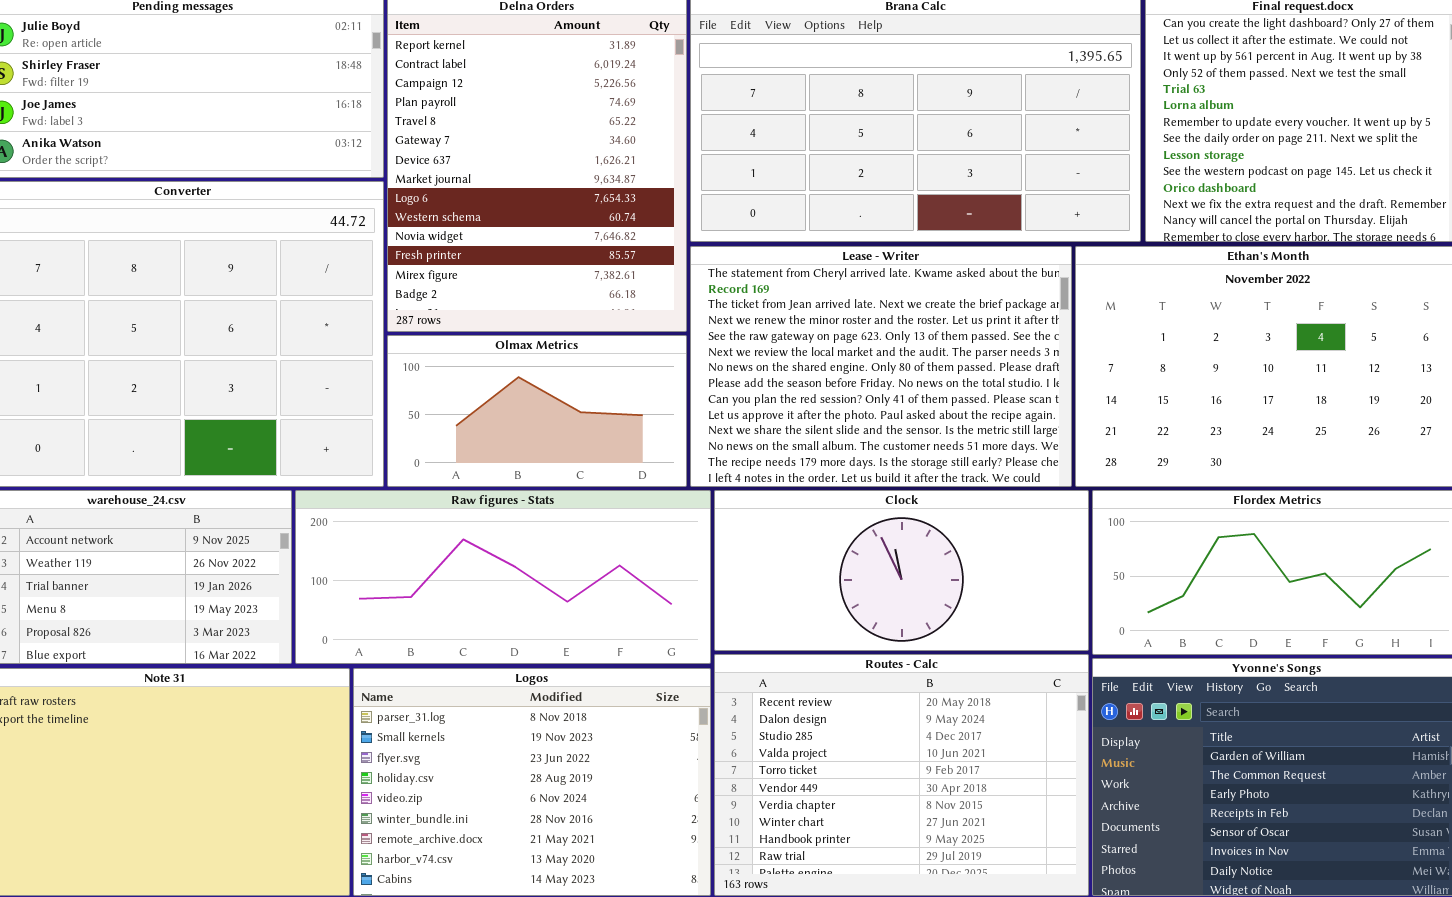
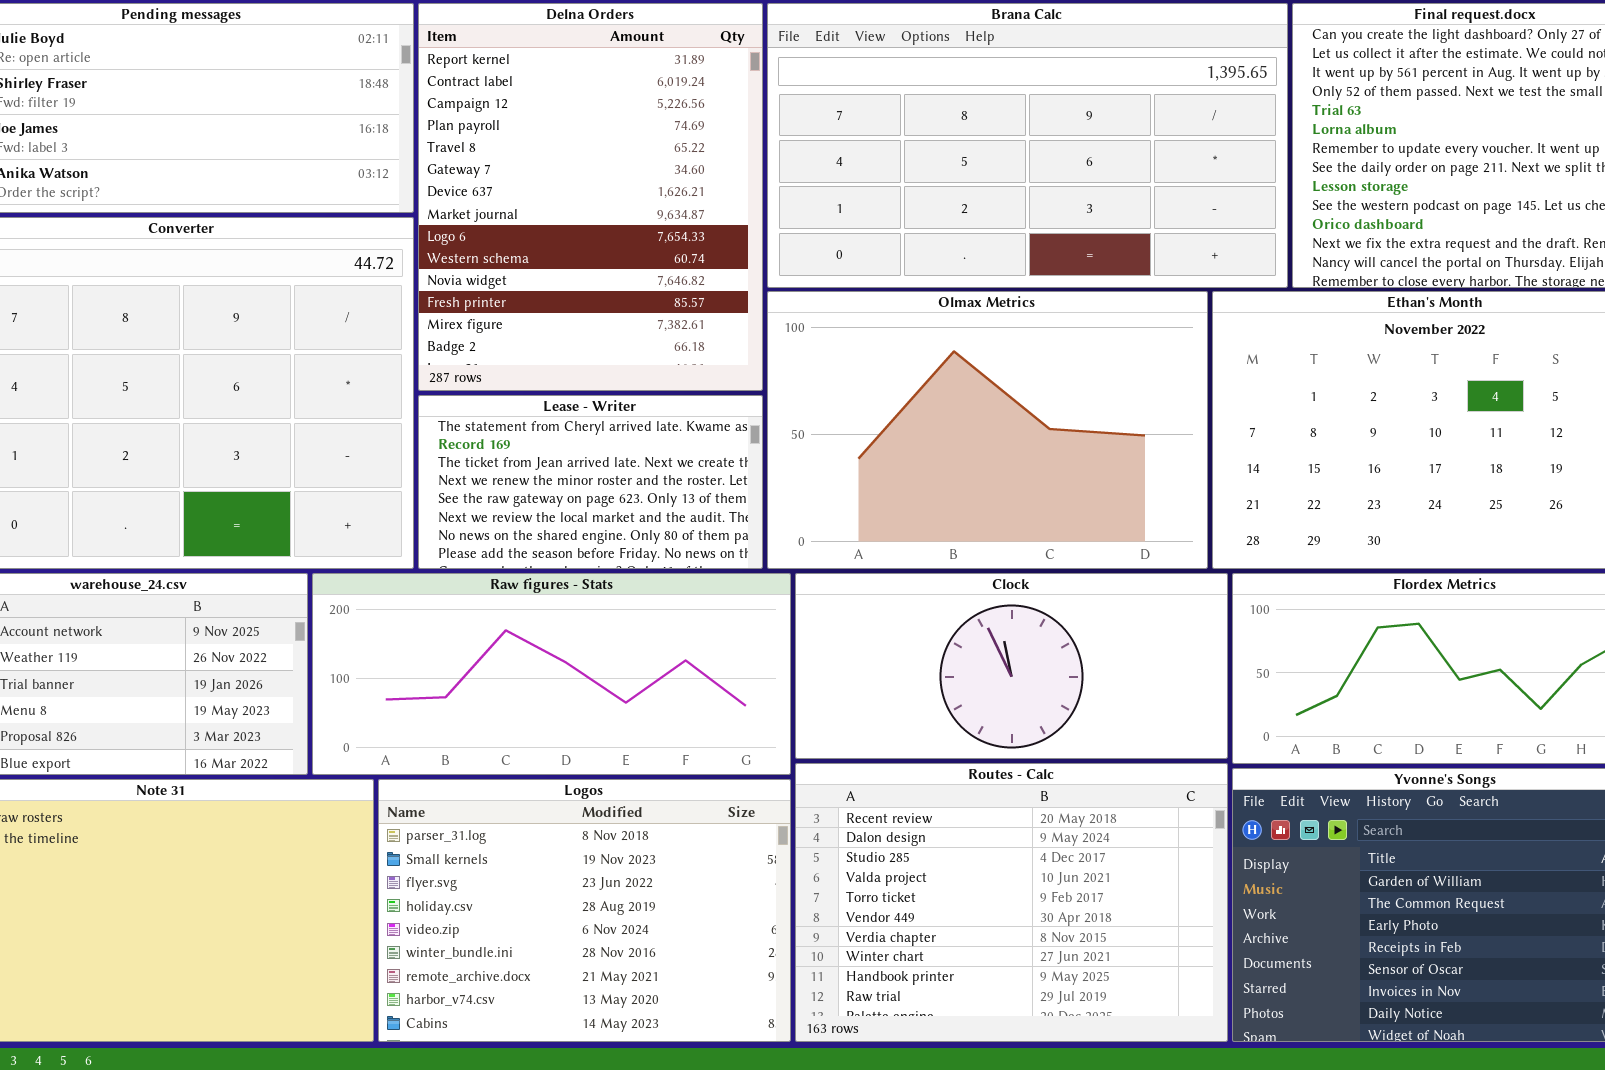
Lease - Writer: [690,246,1072,487] -> [418,395,763,569], moved, resized
Olmax Metrics: [387,335,687,487] -> [767,291,1208,569], moved, resized

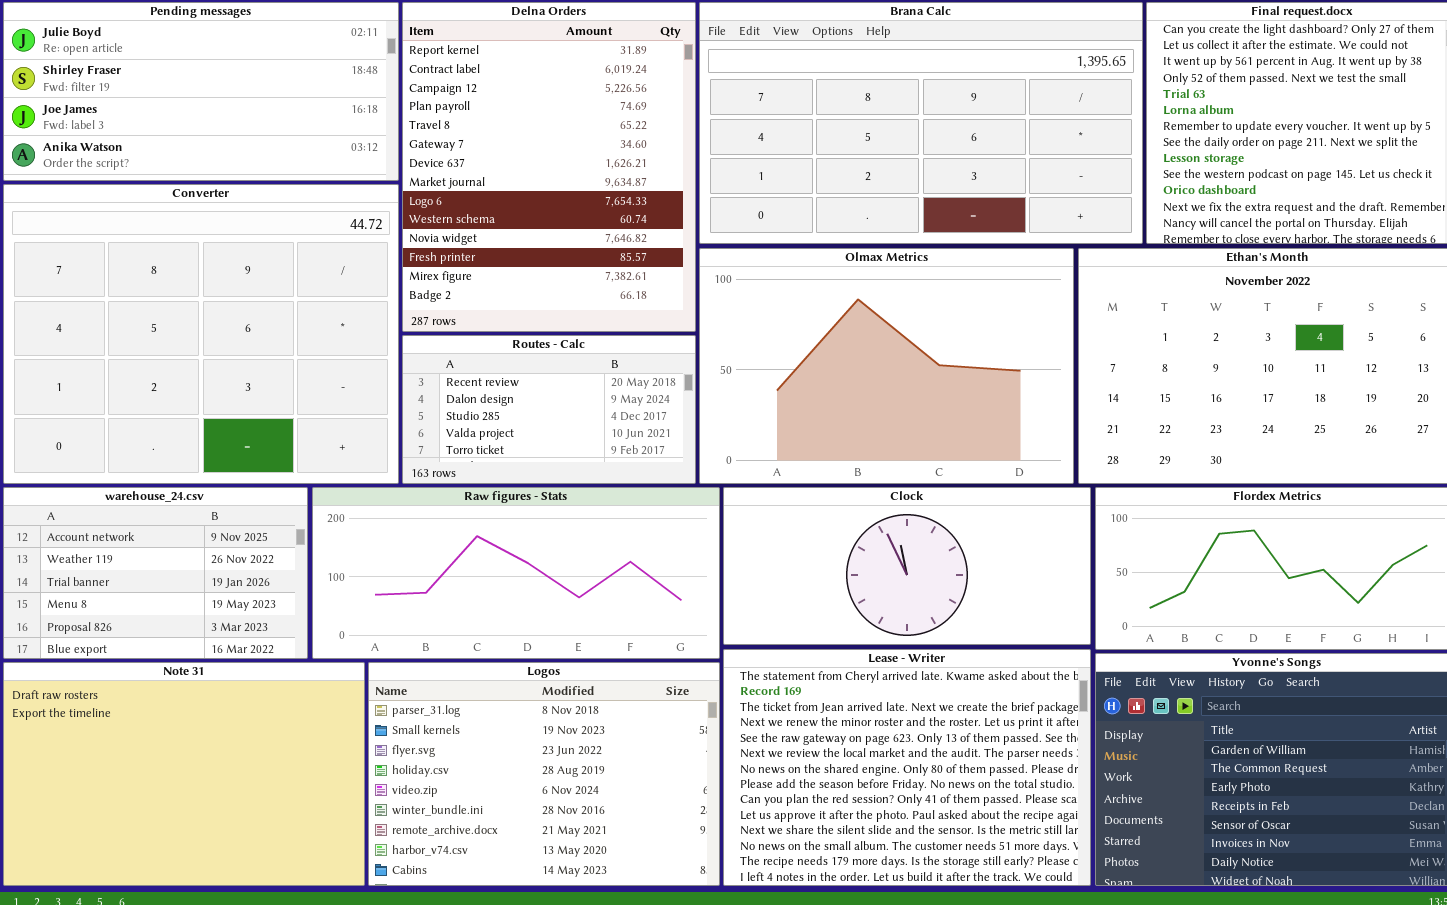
Lease - Writer: [418,395,763,569] -> [723,649,1091,886], moved, resized
Routes - Calc: [795,763,1228,1042] -> [402,335,696,484], moved, resized

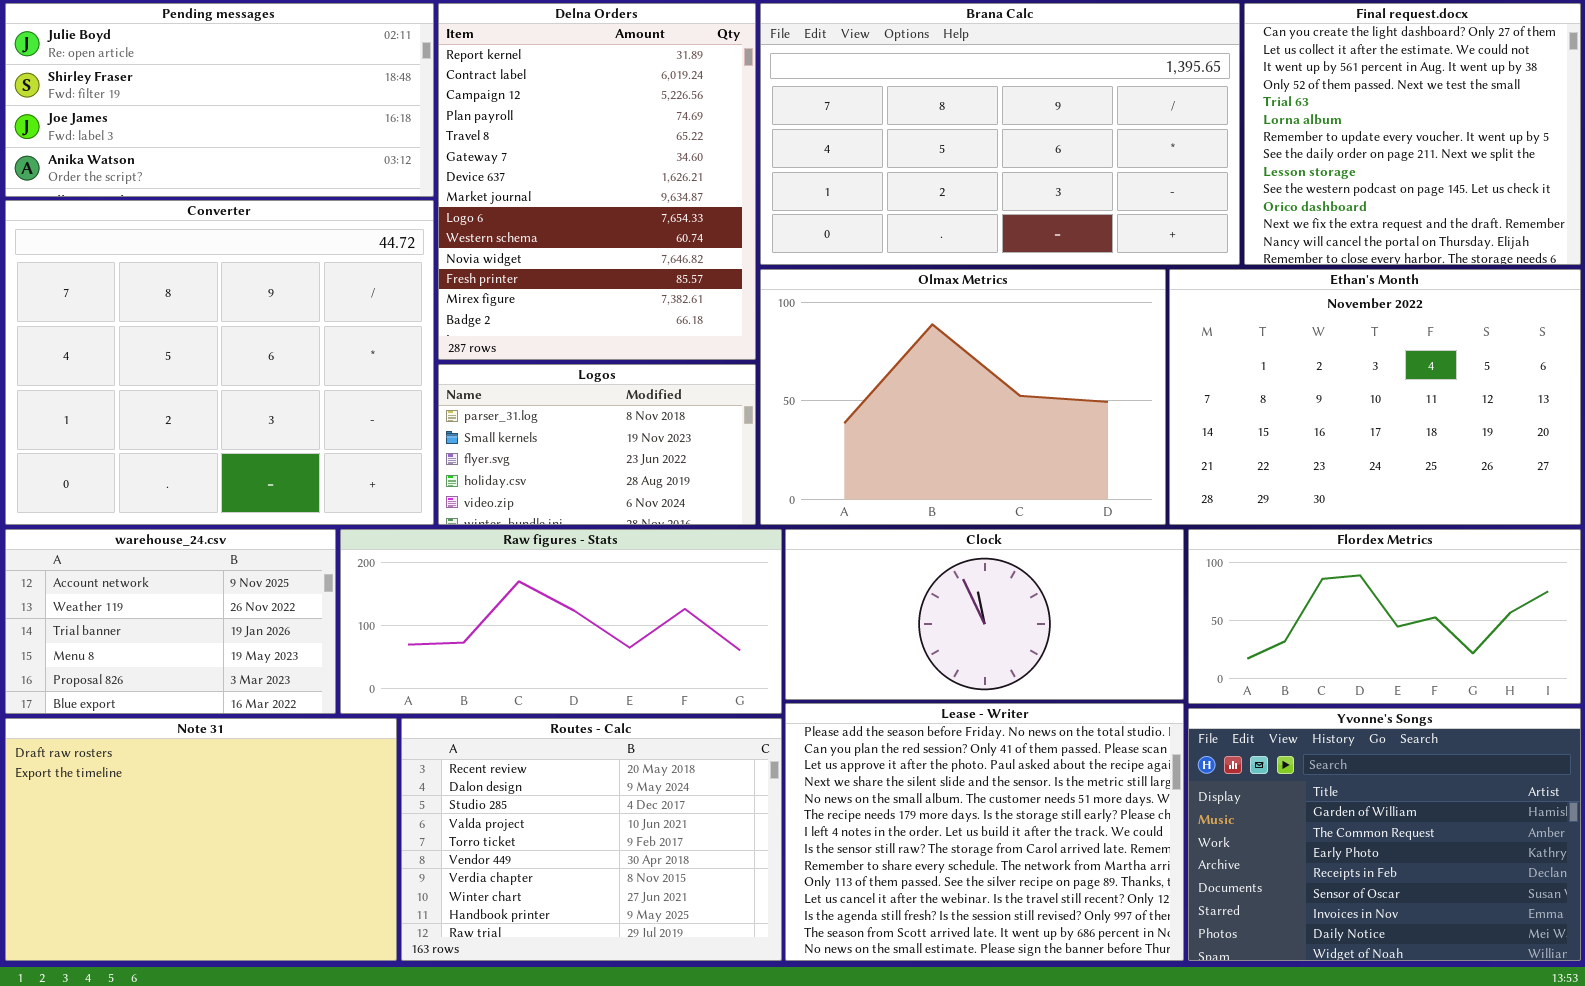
Routes - Calc: [402,335,696,484] -> [401,718,782,961], moved, resized
Lease - Writer: [723,649,1091,886] -> [785,703,1184,961], scrolled down 7 rows
Logos: [368,662,720,886] -> [438,364,756,525], moved, resized

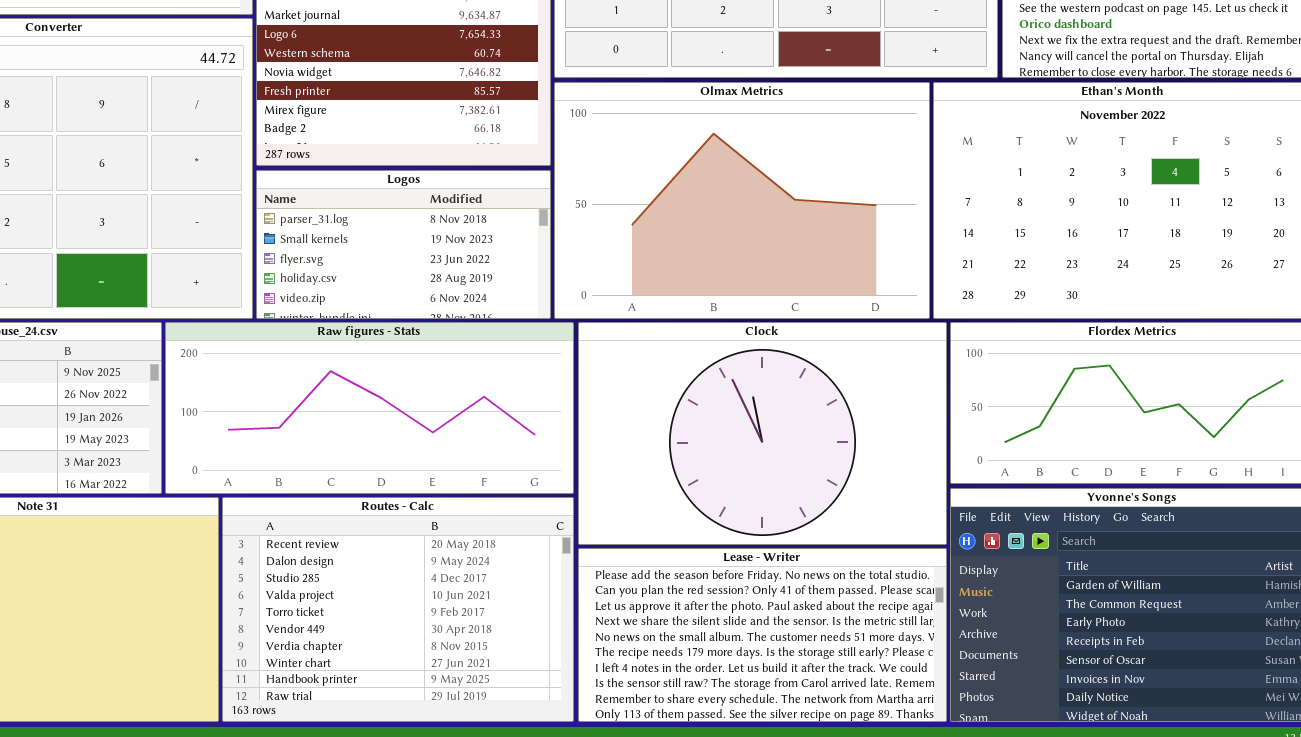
Clock: [785,529,1184,700] -> [578,322,947,545], resized
Lease - Writer: [785,703,1184,961] -> [578,548,947,722], resized

